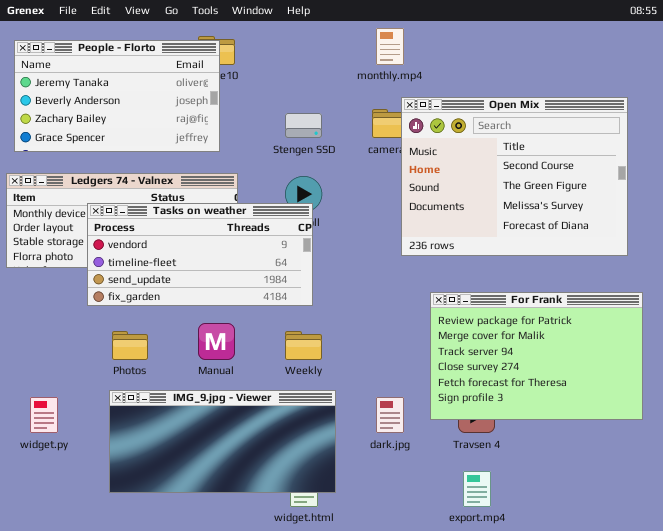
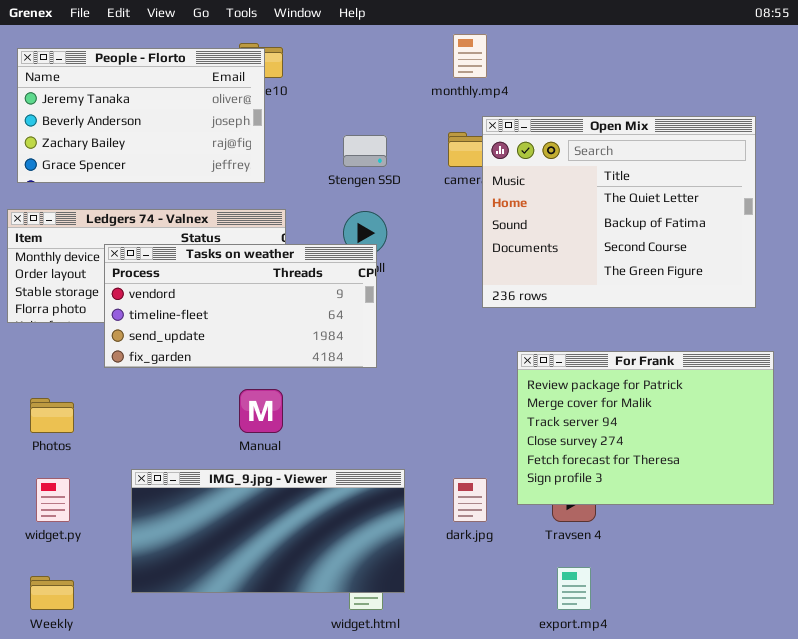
Open Mix: [401,97,628,256] -> [482,116,756,308], scrolled up 2 rows
Photos: [112,331,148,360] -> [30,398,74,433], moved
Weekly: [285,331,322,360] -> [30,576,74,610], moved

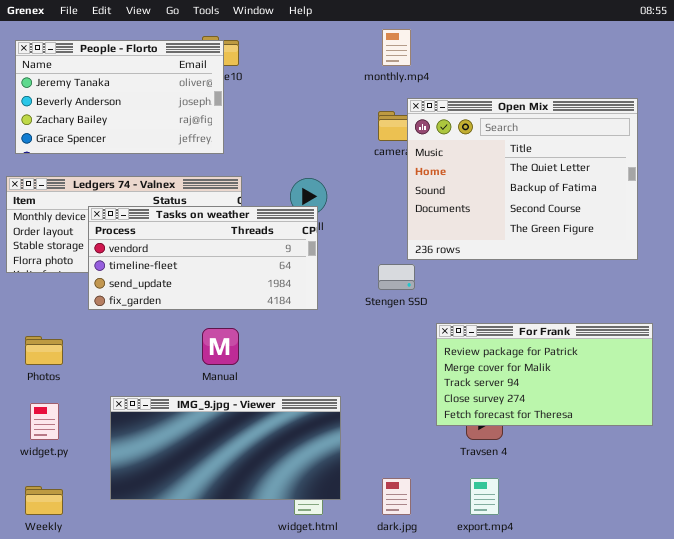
Stengen SSD: [343,135,387,167] -> [378,264,415,290], moved
For Frank: [517,351,774,505] -> [436,323,653,426], resized
dark.jpg: [453,478,487,522] -> [382,478,411,515], moved

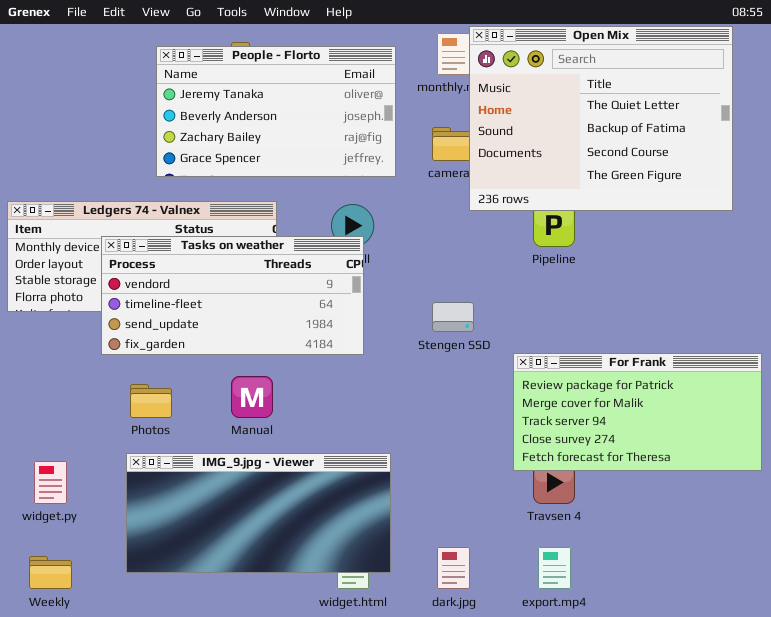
People - Florto: [15,40,224,154] -> [156,46,396,177], moved
Open Mix: [407,98,638,260] -> [469,26,733,211], moved
For Frank: [436,323,653,426] -> [513,353,762,471], moved
Photos: [25,336,63,365] -> [130,384,172,418], moved

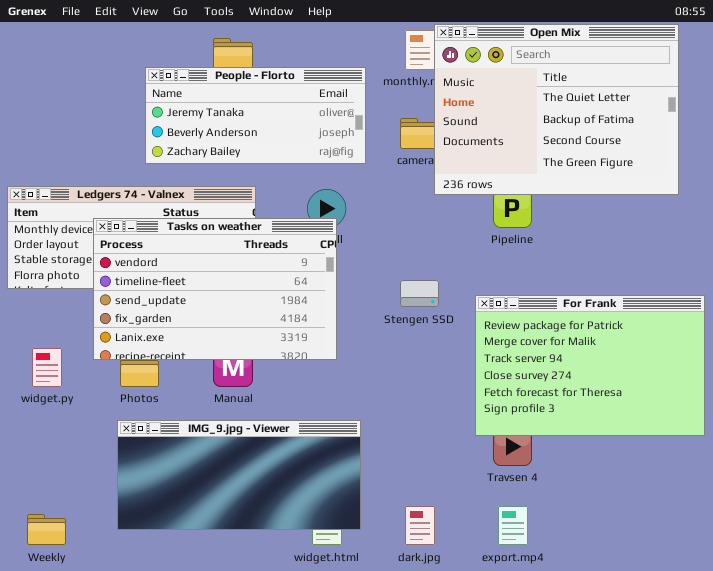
People - Florto: [156,46,396,177] -> [145,67,366,164], resized
Tasks on weather: [101,236,364,355] -> [93,218,337,360], resized
For Frank: [513,353,762,471] -> [475,295,705,436], resized
widget.py: [34,461,67,504] -> [32,348,62,387], moved

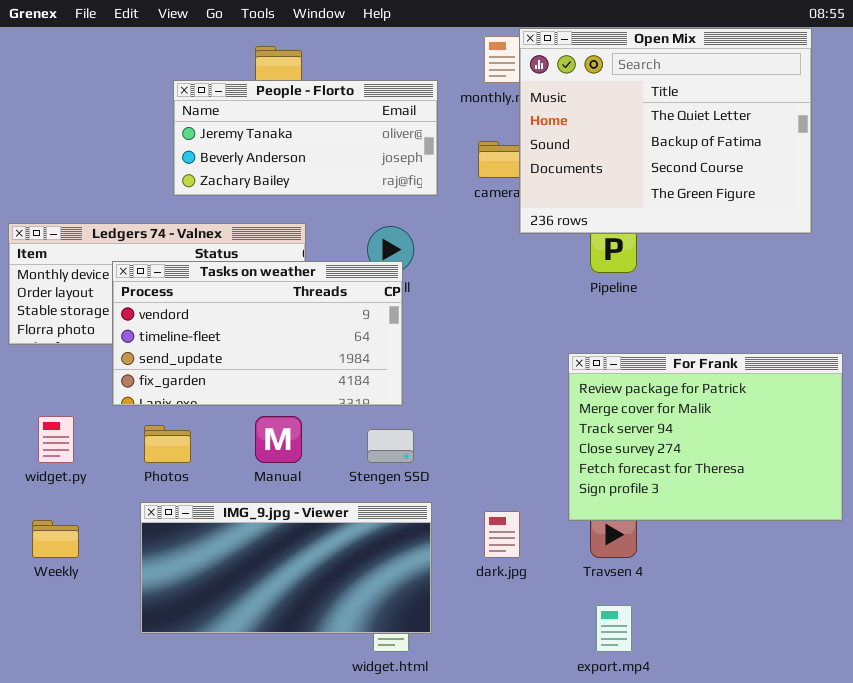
Tasks on weather: [93,218,337,360] -> [112,261,403,406], resized
Stengen SSD: [400,280,439,307] -> [367,429,414,463], moved
dark.jpg: [405,506,435,545] -> [484,511,520,558], moved
Weekly: [27,514,66,545] -> [32,520,79,558], moved

